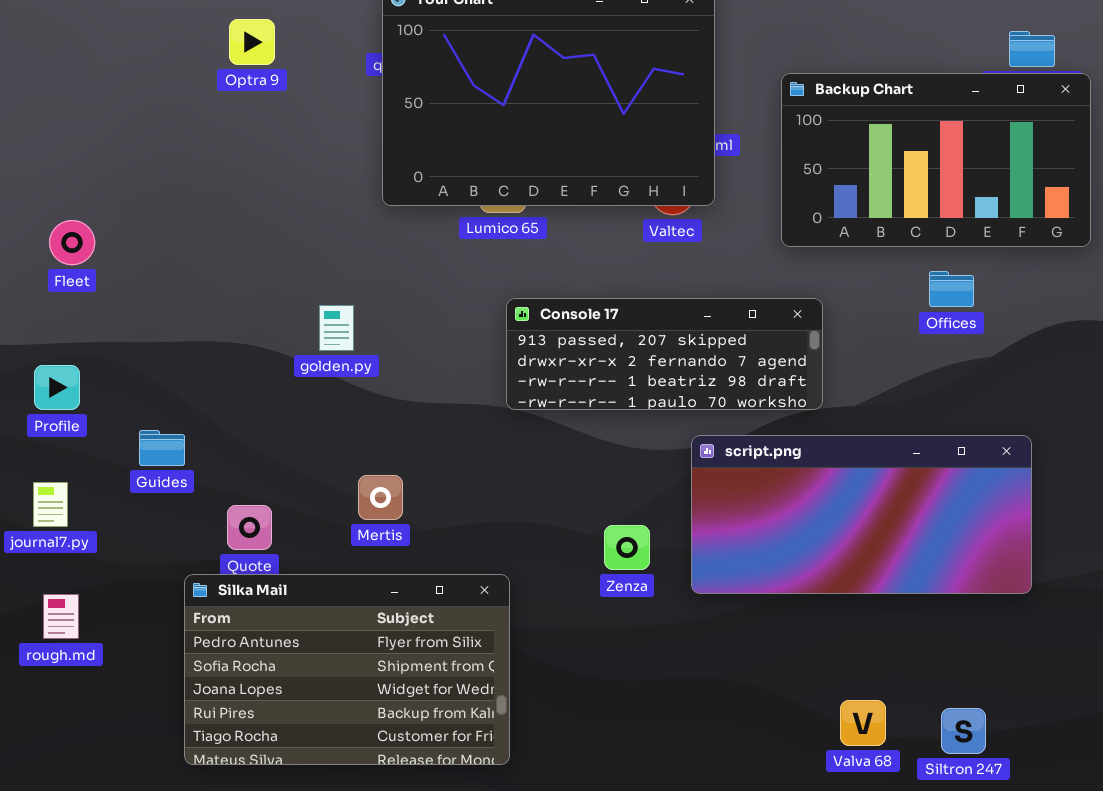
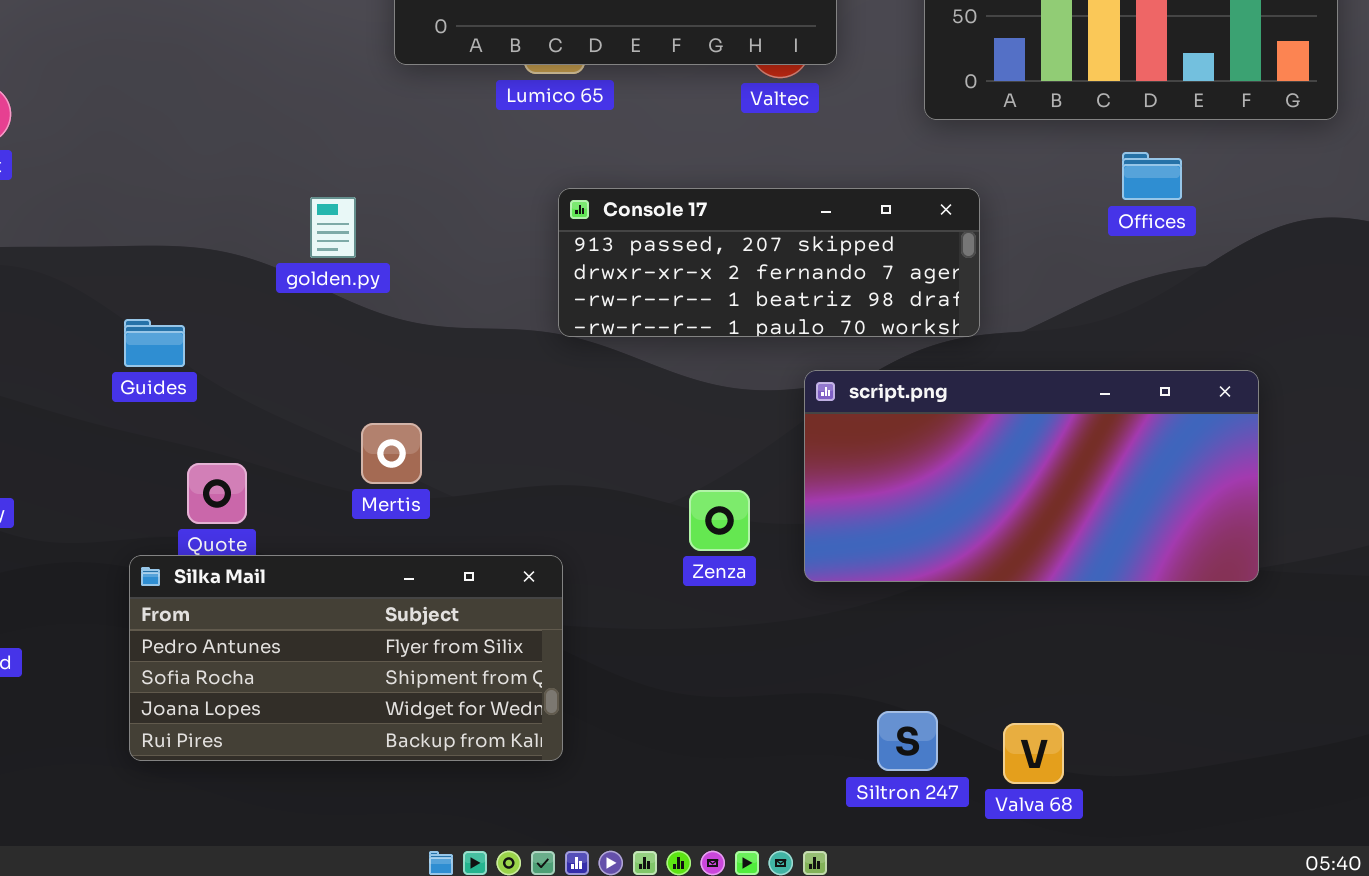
Guides: [139,430,185,466] -> [124,319,185,367], moved
Silka Mail: [184,574,510,765] -> [129,555,563,761], resized
Siltron 247: [941,708,986,754] -> [877,711,938,771], moved

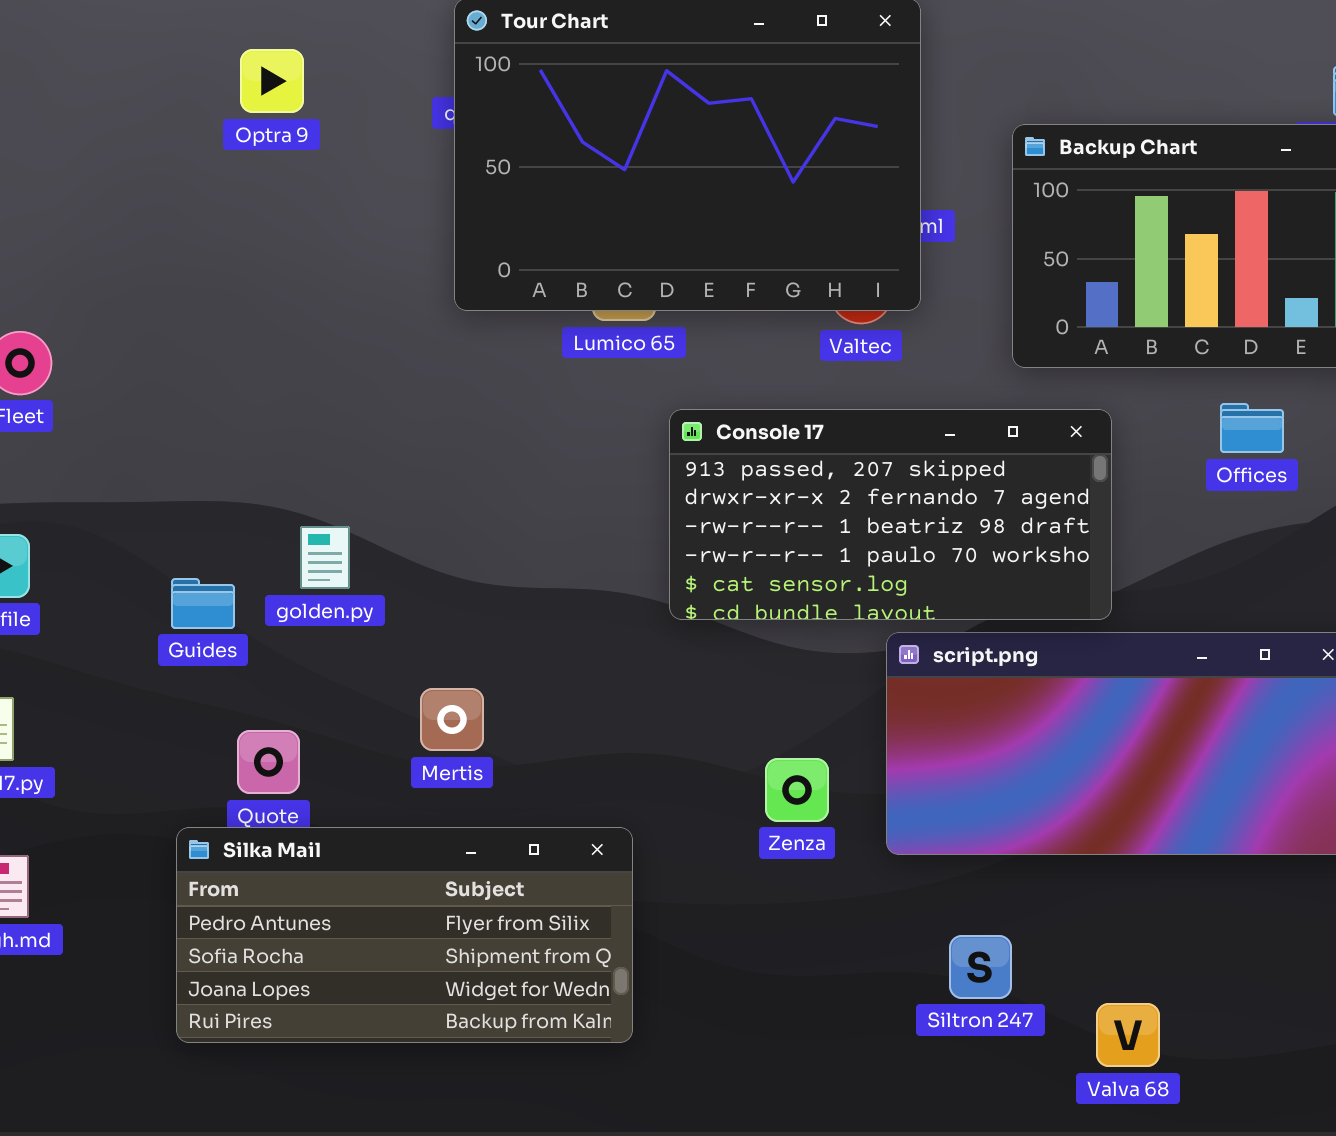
Console 17: [558,188,980,337] -> [669,409,1112,620], moved, resized
golden.py: [310,197,356,258] -> [300,526,350,589], moved
Siltron 247: [877,711,938,771] -> [949,935,1012,999], moved

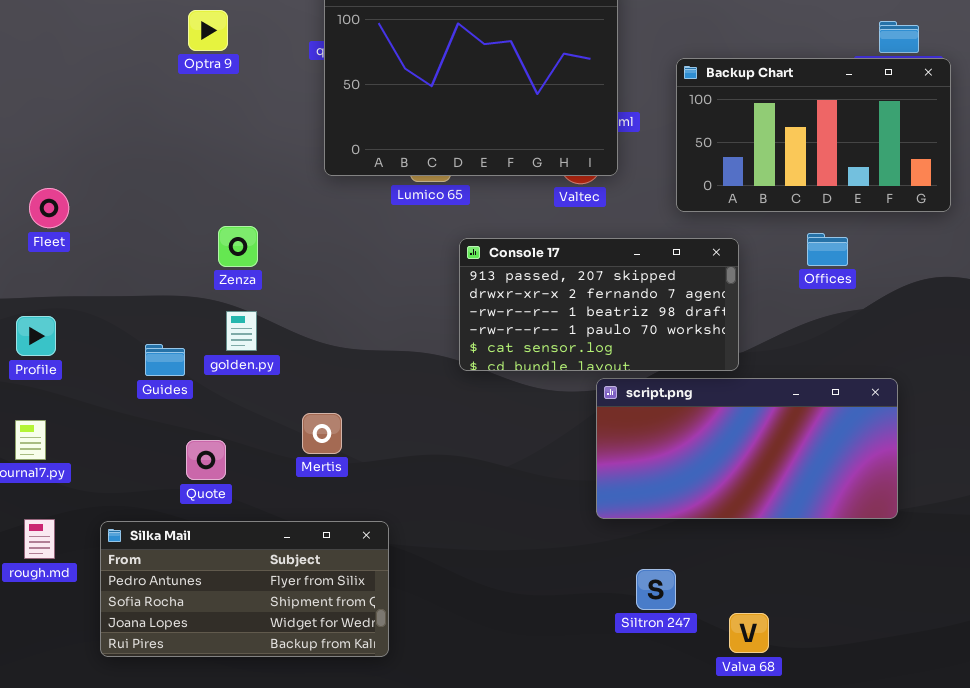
Zenza: [765,758,829,822] -> [218,226,258,267], moved
Silka Mail: [176,827,633,1043] -> [100,521,389,657], moved

